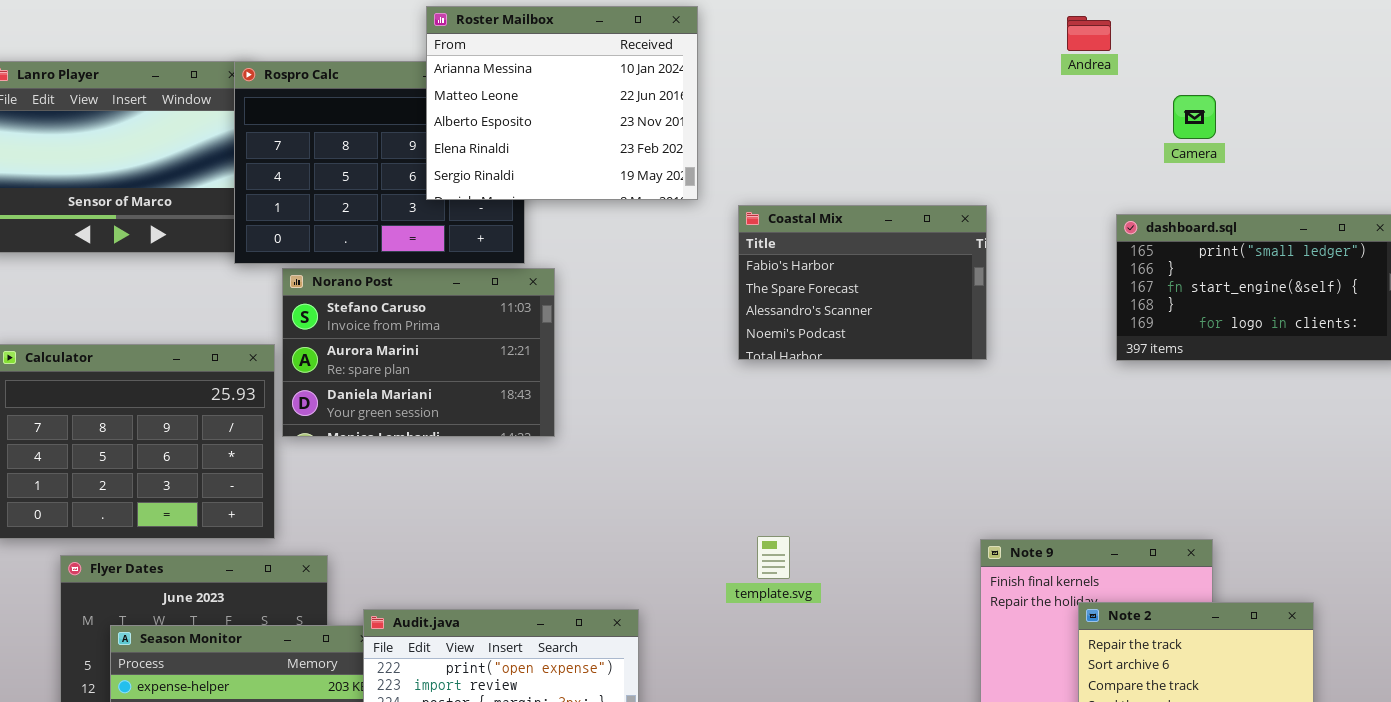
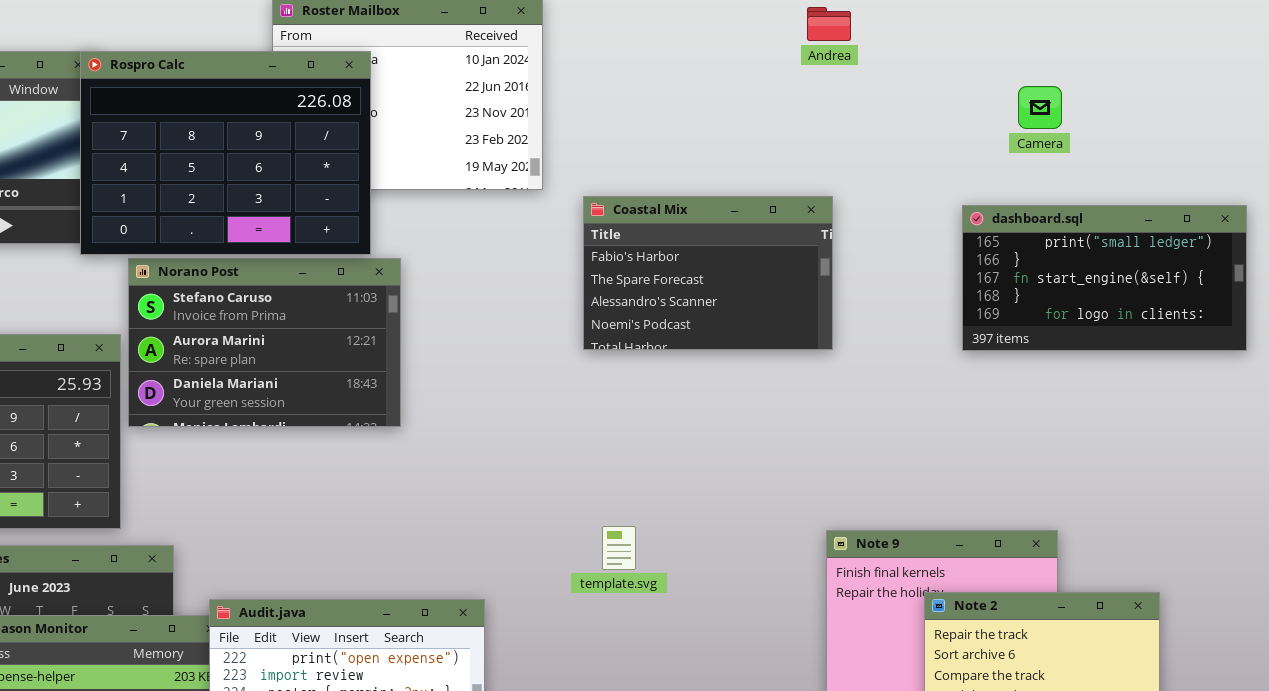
Andrea: [1067,16,1111,51] -> [807,7,851,41], moved
Rospro Calc: [234,61,525,264] -> [80,51,371,255], raised

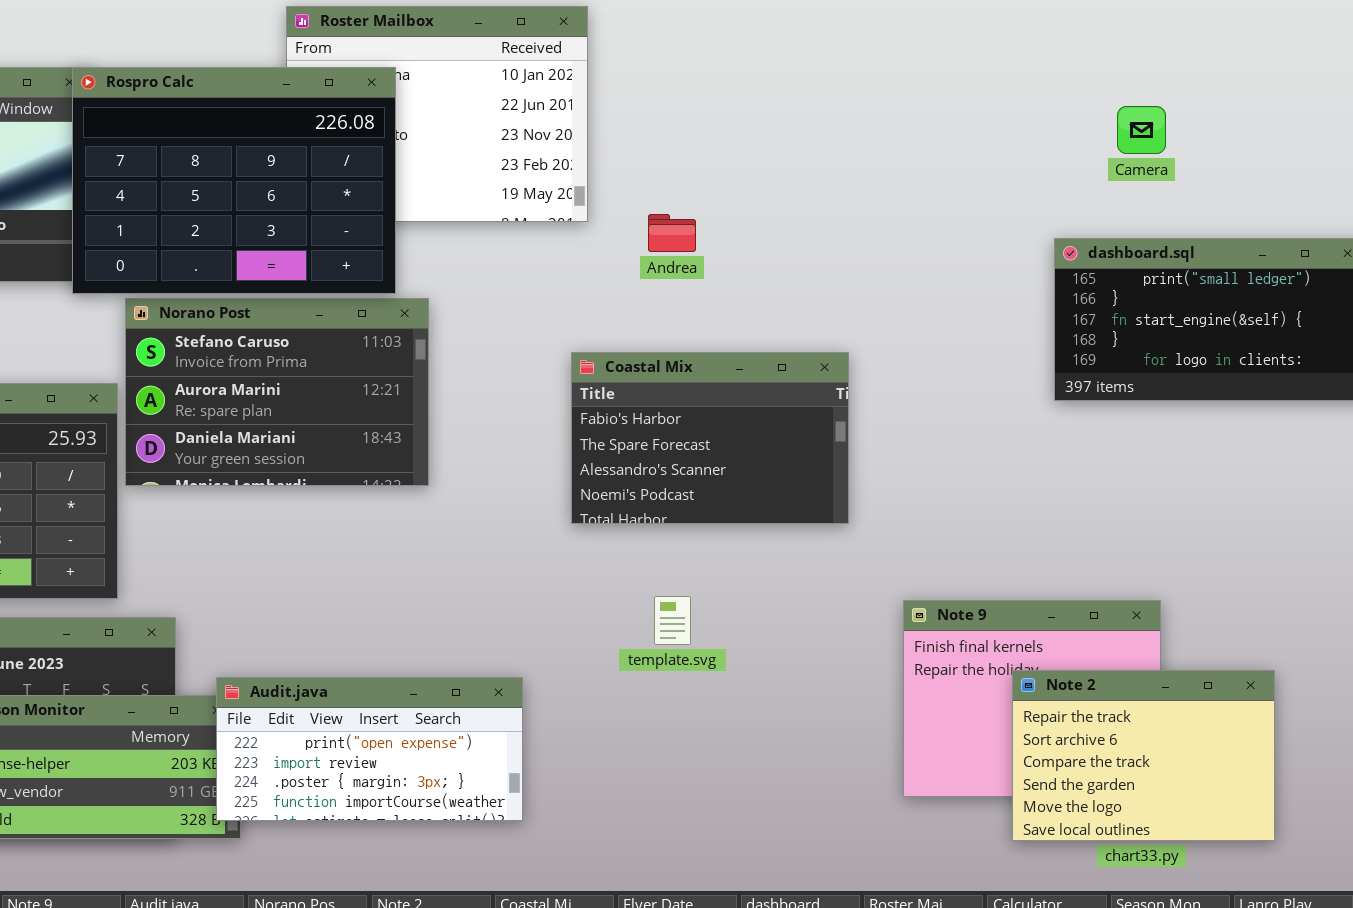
Andrea: [807,7,851,41] -> [648,214,696,252], moved
Coastal Mix: [583,196,833,350] -> [571,352,849,524], moved

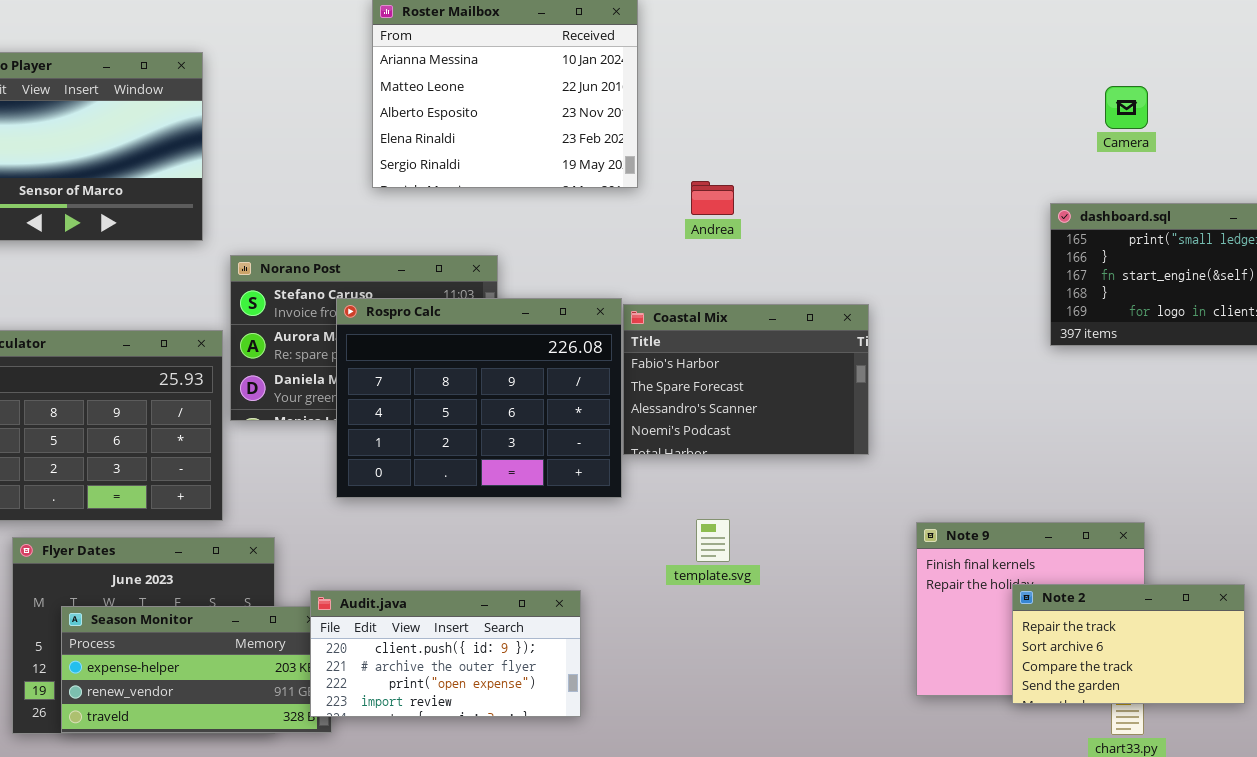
Rospro Calc: [72,67,396,294] -> [336,298,622,498], moved
Note 2: [1012,670,1275,841] -> [1012,584,1245,704], resized
Audit.java: [216,677,523,821] -> [310,590,581,717], scrolled up 2 rows

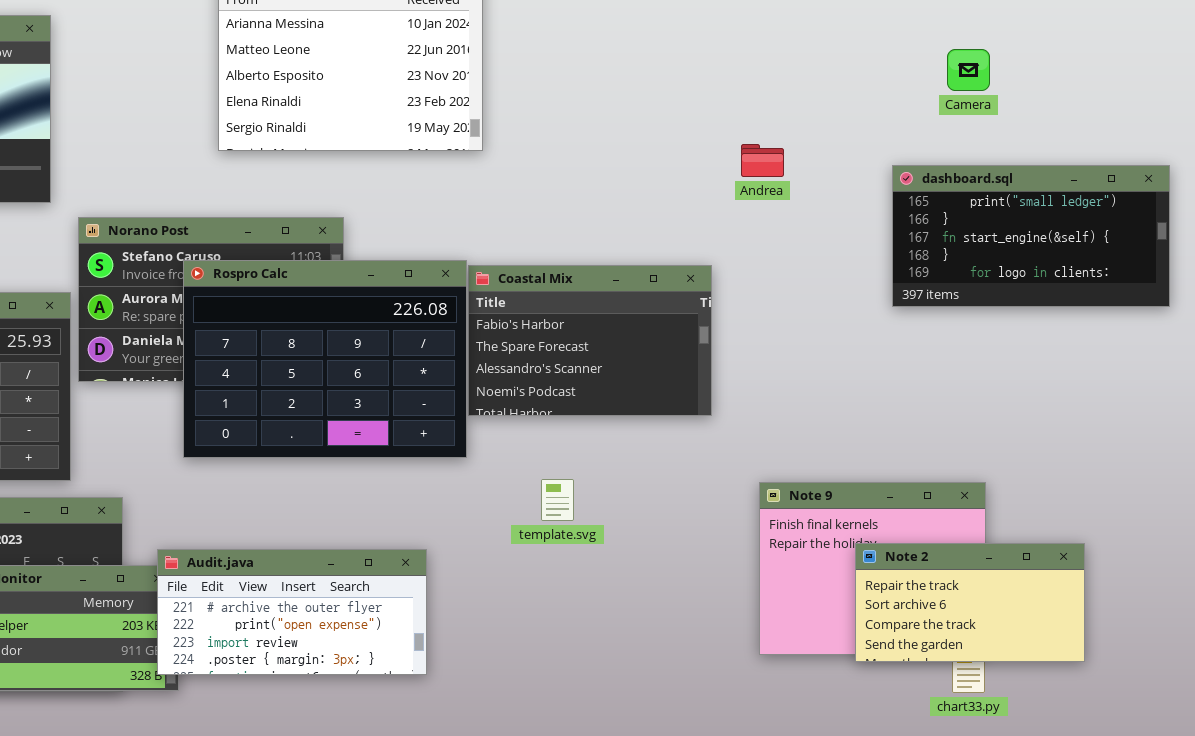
Andrea: [691,181,734,215] -> [741,144,784,177], moved
Audit.java: [310,590,581,717] -> [157,549,427,675], scrolled down 1 row

